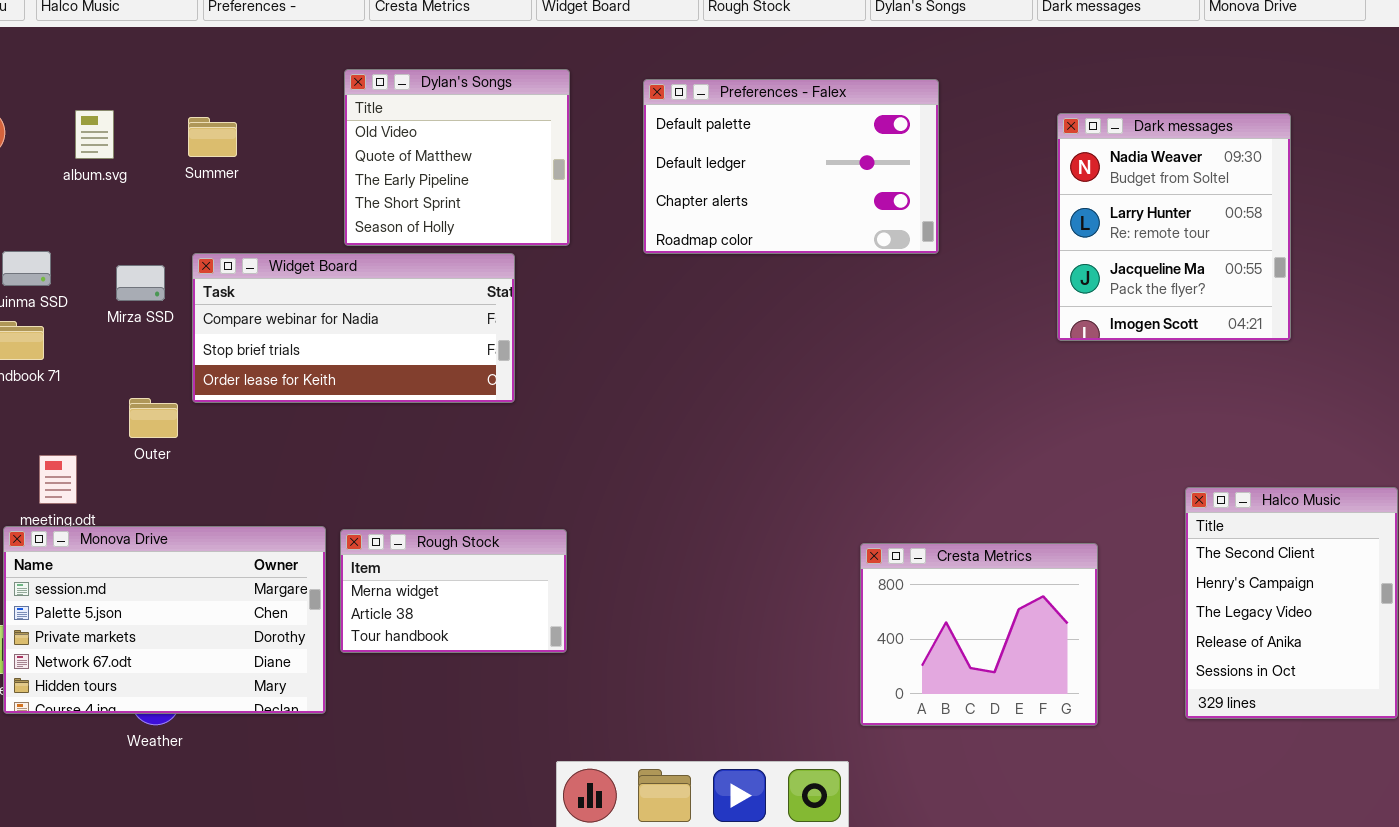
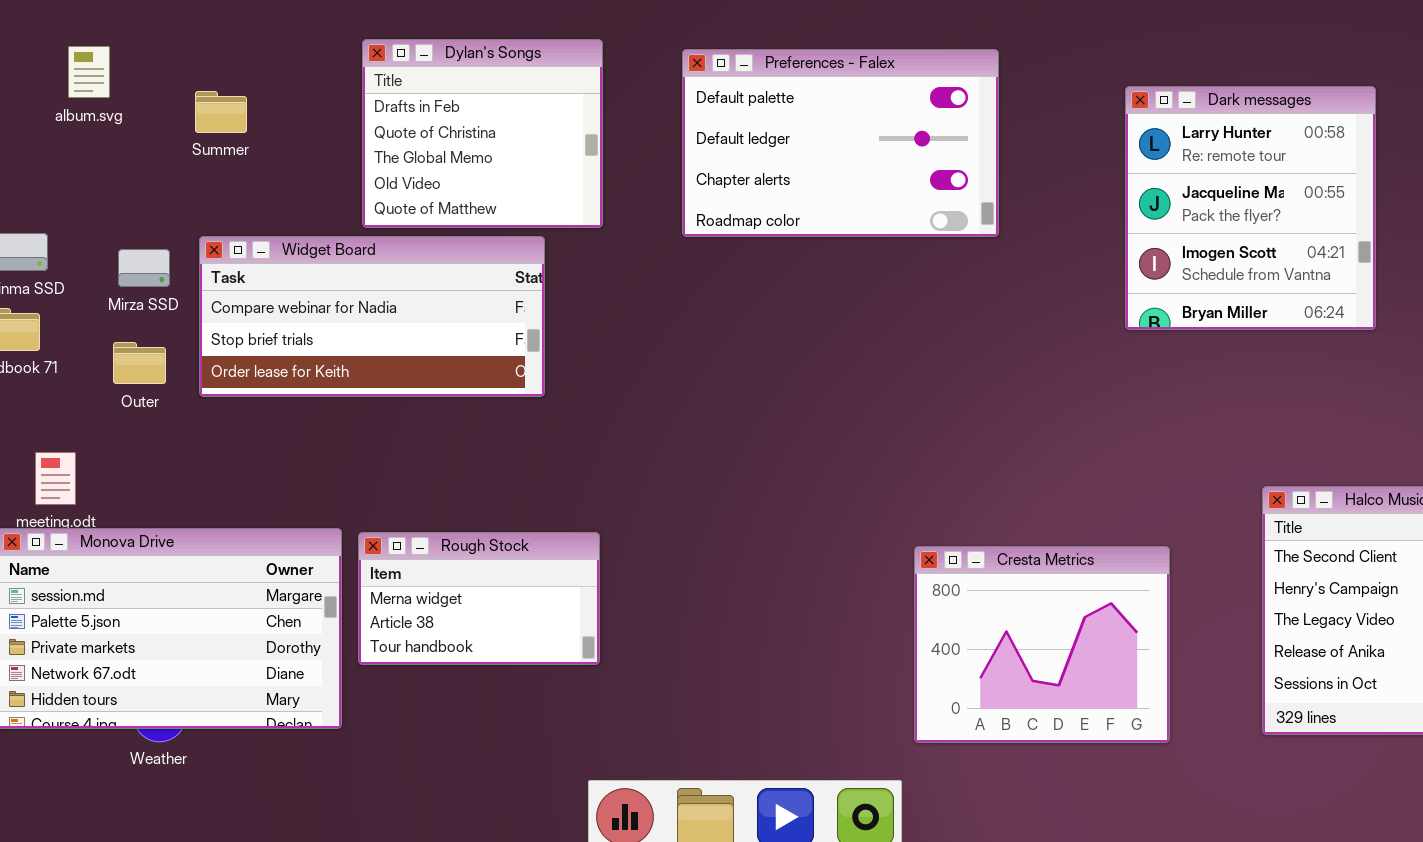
Dylan's Songs: [344,69,570,246] -> [362,39,603,228], scrolled up 3 rows
album.svg: [75,110,114,159] -> [68,46,110,98], moved
Dark messages: [1057,113,1291,341] -> [1125,86,1376,330], scrolled down 1 row
Outer: [129,398,178,438] -> [113,342,166,384], moved

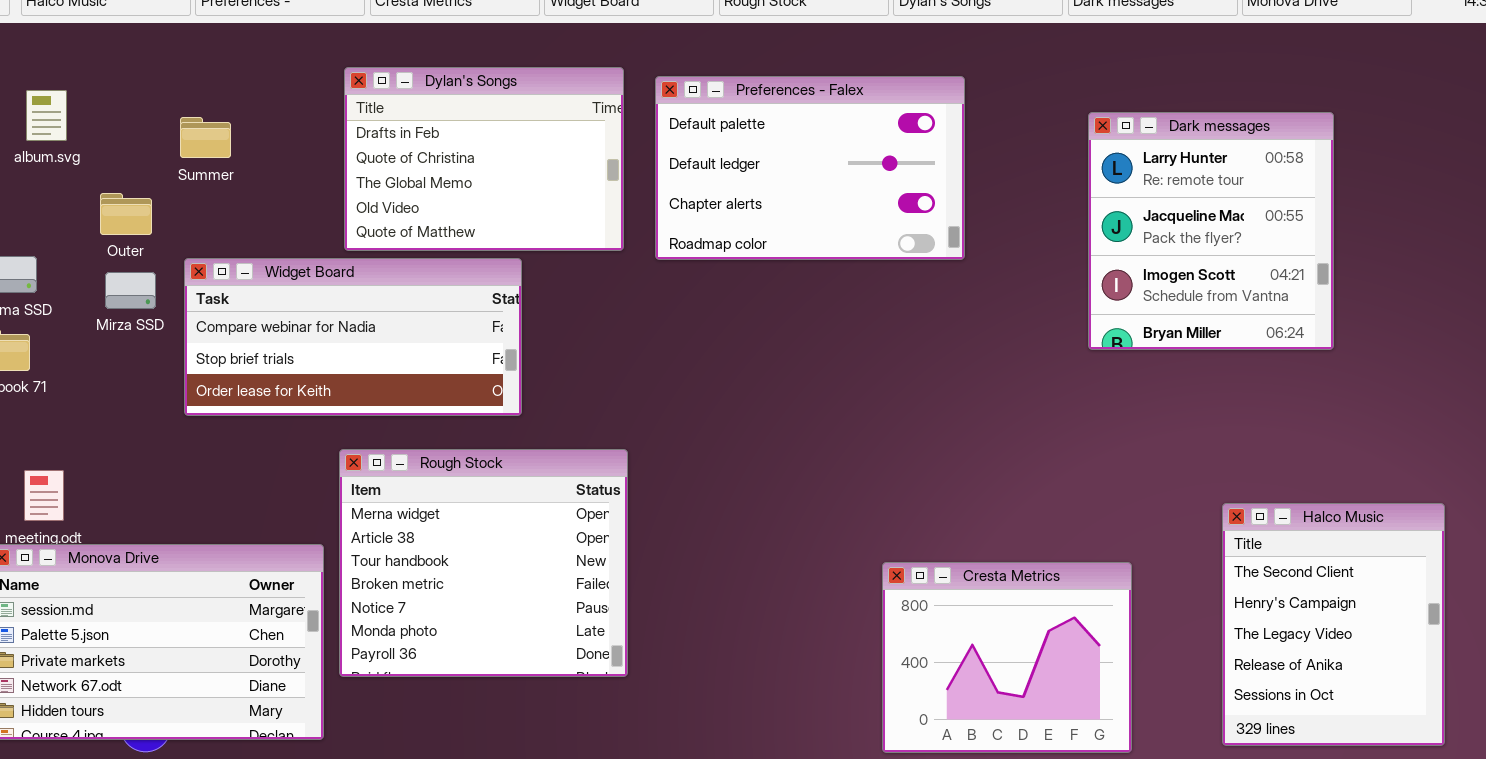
Dylan's Songs: [362,39,603,228] -> [344,67,624,251], resized
album.svg: [68,46,110,98] -> [26,90,67,141], moved
Outer: [113,342,166,384] -> [100,193,152,235], moved
Rough Stock: [358,532,600,665] -> [339,449,628,677], resized

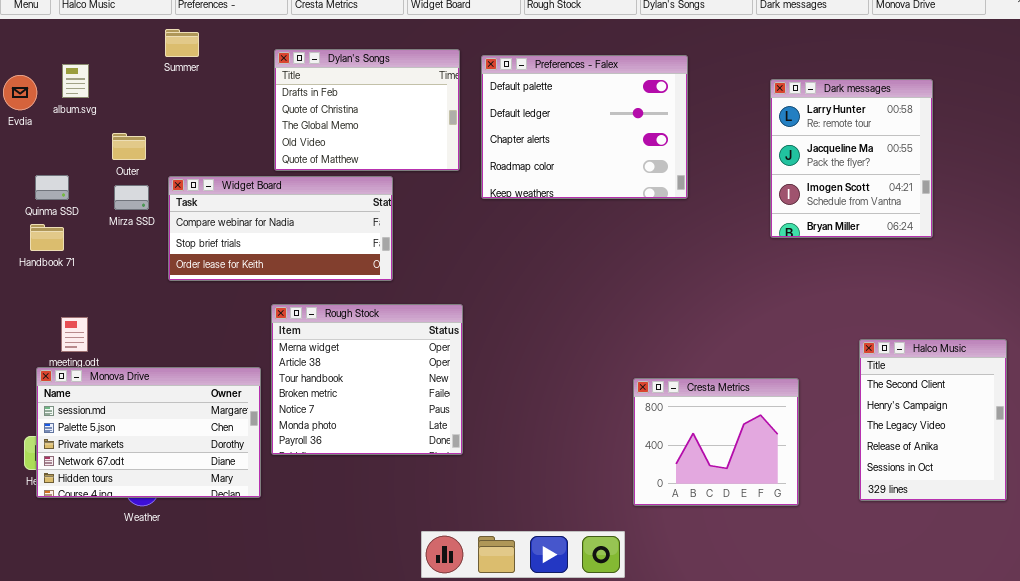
Preferences - Falex: [655,76,965,260] -> [481,55,688,199], resized
Summer: [180,117,231,158] -> [165,29,199,57], moved

